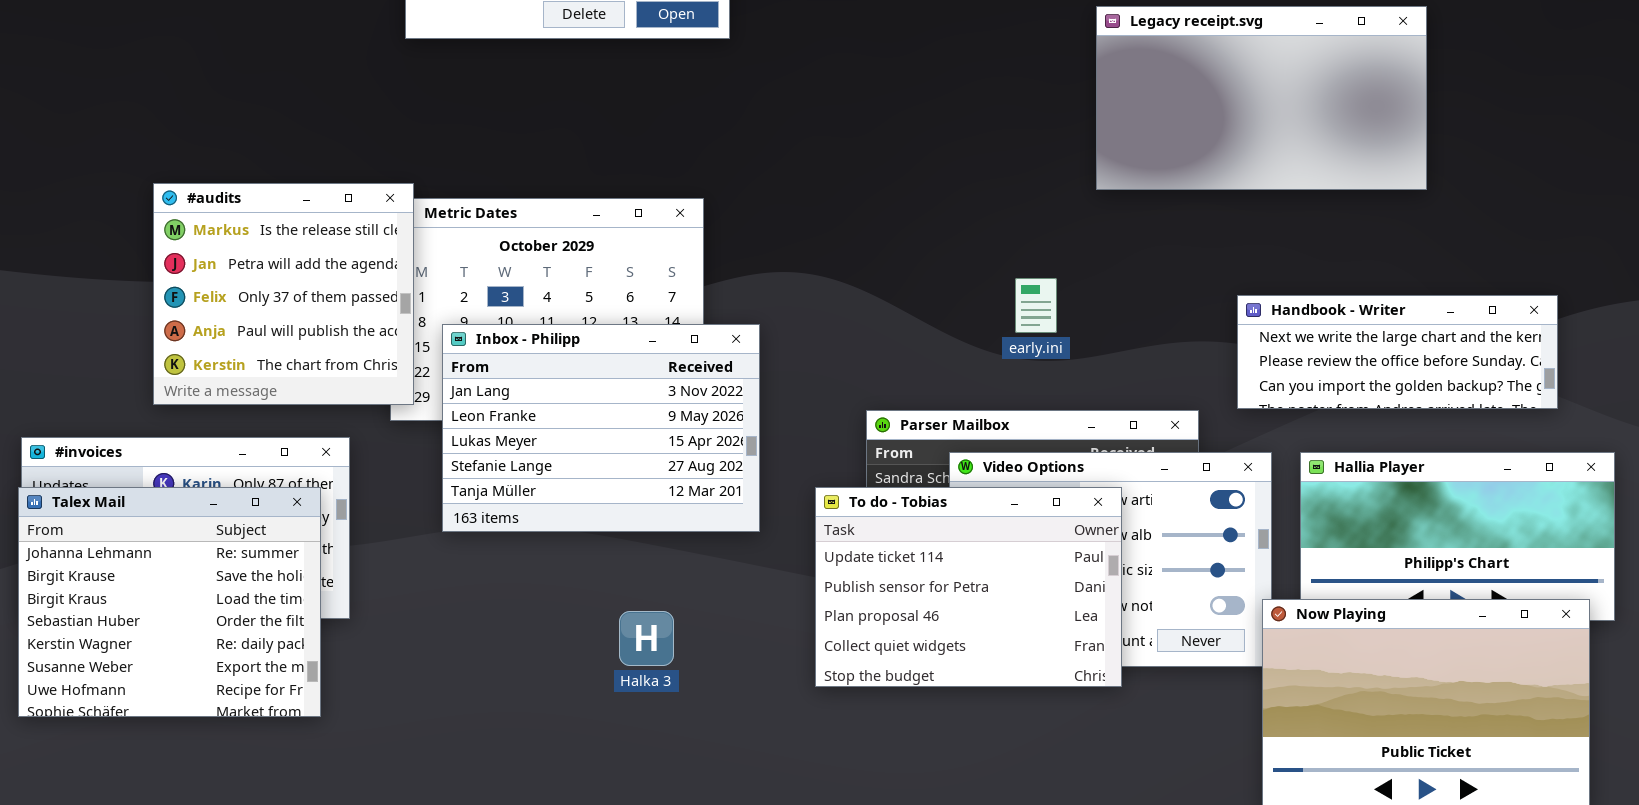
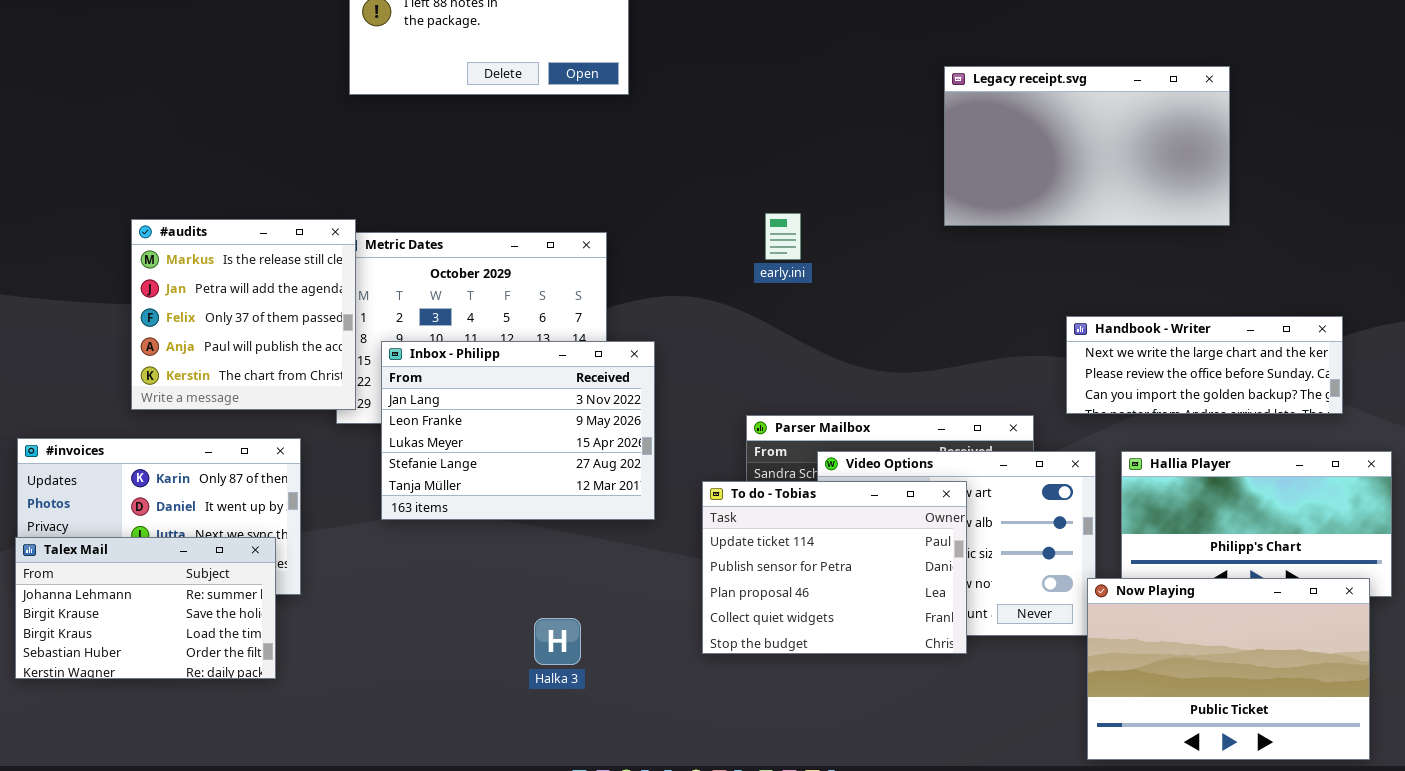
early.ini: [1015,278,1057,333] -> [765,213,801,260], moved
Talex Mail: [18,487,321,717] -> [15,537,276,679], resized
Halka 3: [619,611,674,666] -> [534,618,581,665], moved

